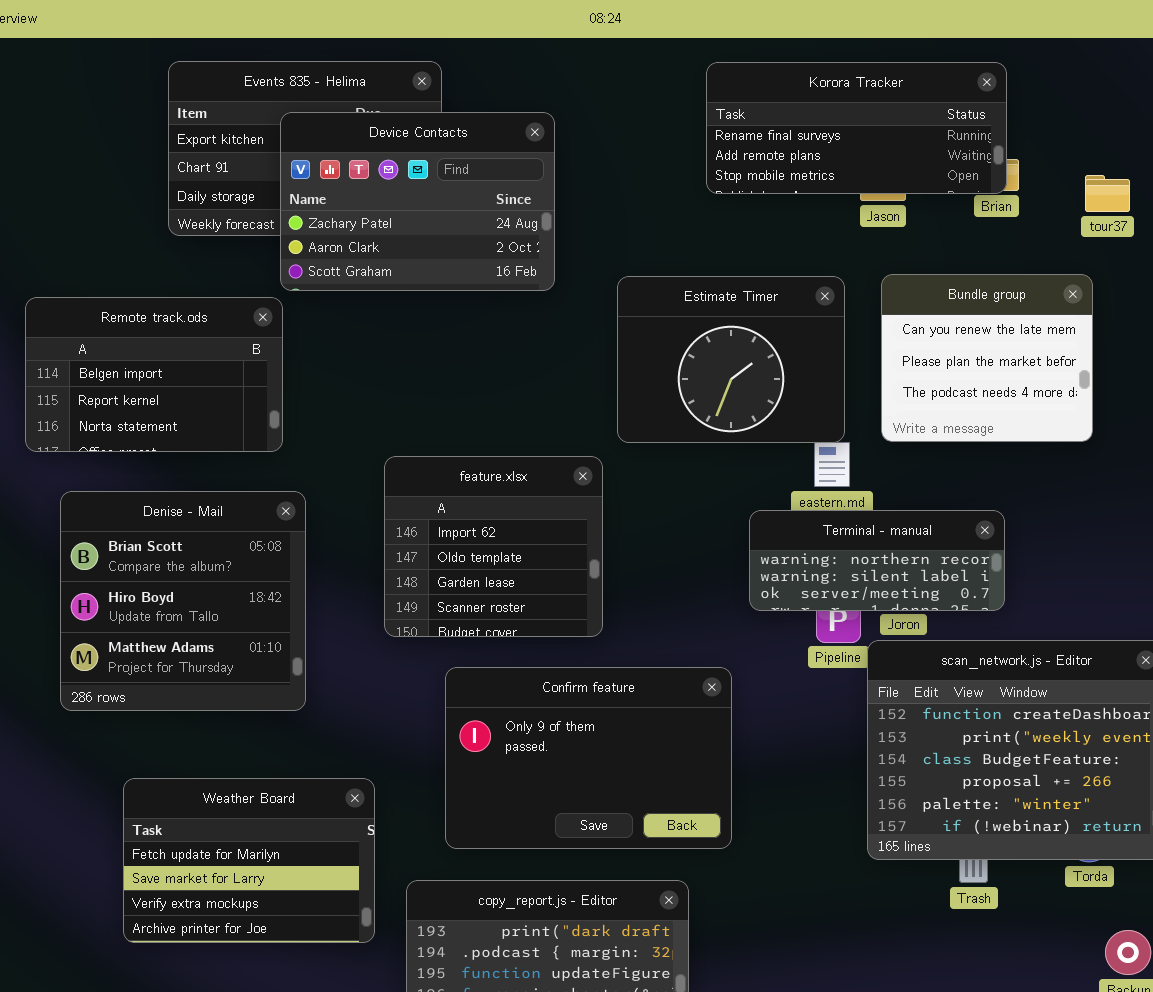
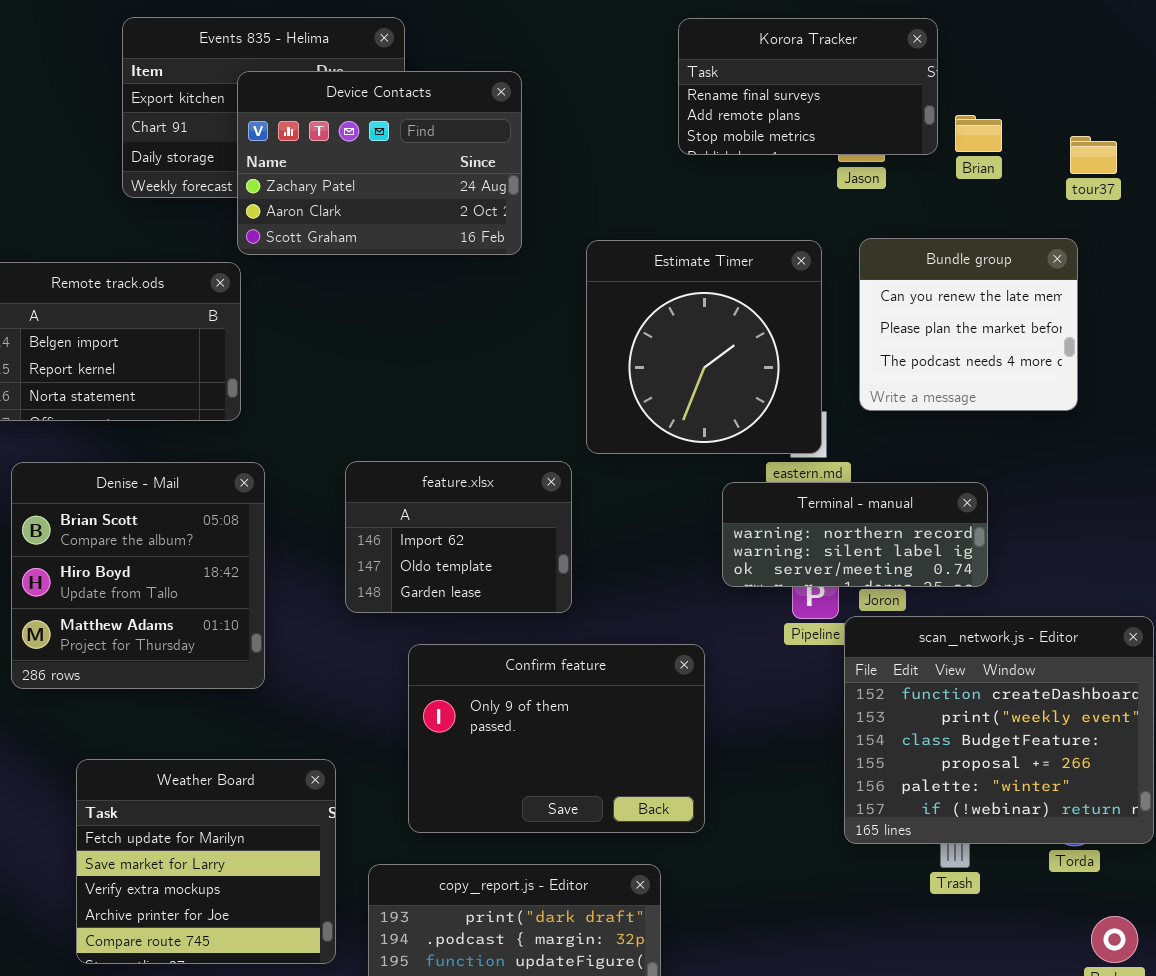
Korora Tracker: [706,62,1007,194] -> [678,18,938,155], resized
Estimate Timer: [617,276,845,443] -> [586,240,822,454], resized
feature.xlsx: [384,456,603,637] -> [345,461,572,613], resized
Weather Board: [123,778,375,943] -> [76,759,336,964], resized

